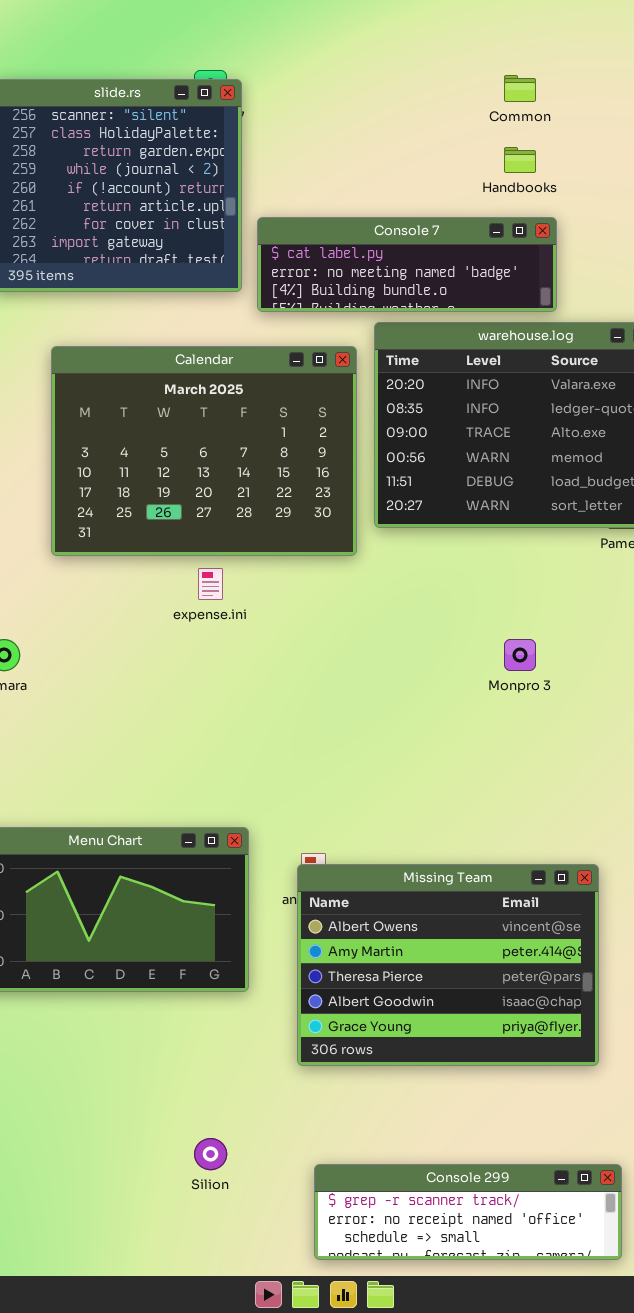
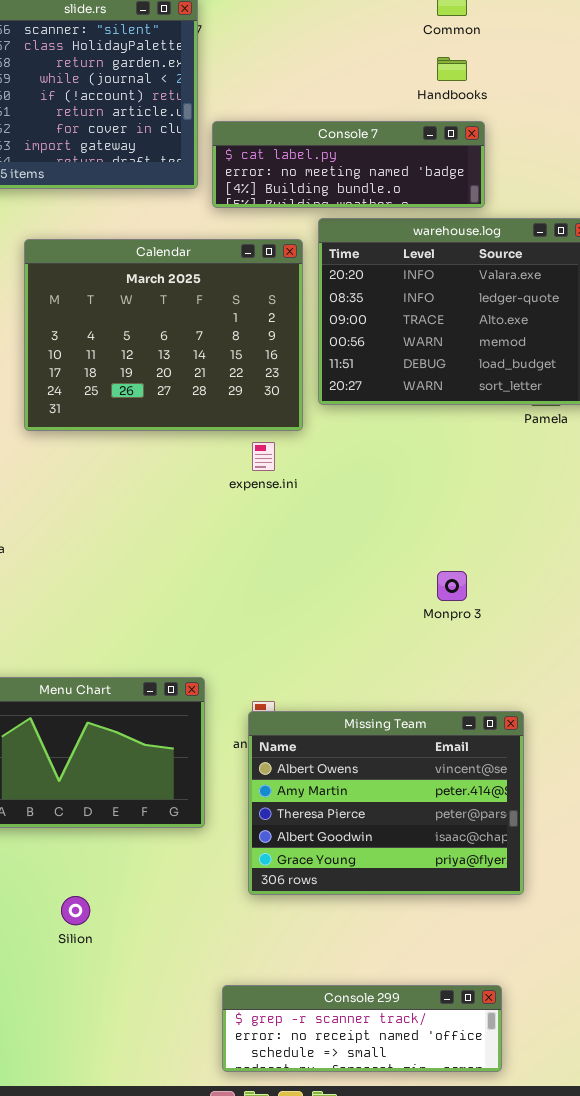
expense.ini: [198,568,223,600] -> [252,442,275,471], moved
Monpro 3: [504,639,536,671] -> [437,571,467,601], moved
Silion: [194,1138,227,1170] -> [61,896,90,925], moved
Console 299: [314,1164,622,1260] -> [222,985,502,1072], moved

